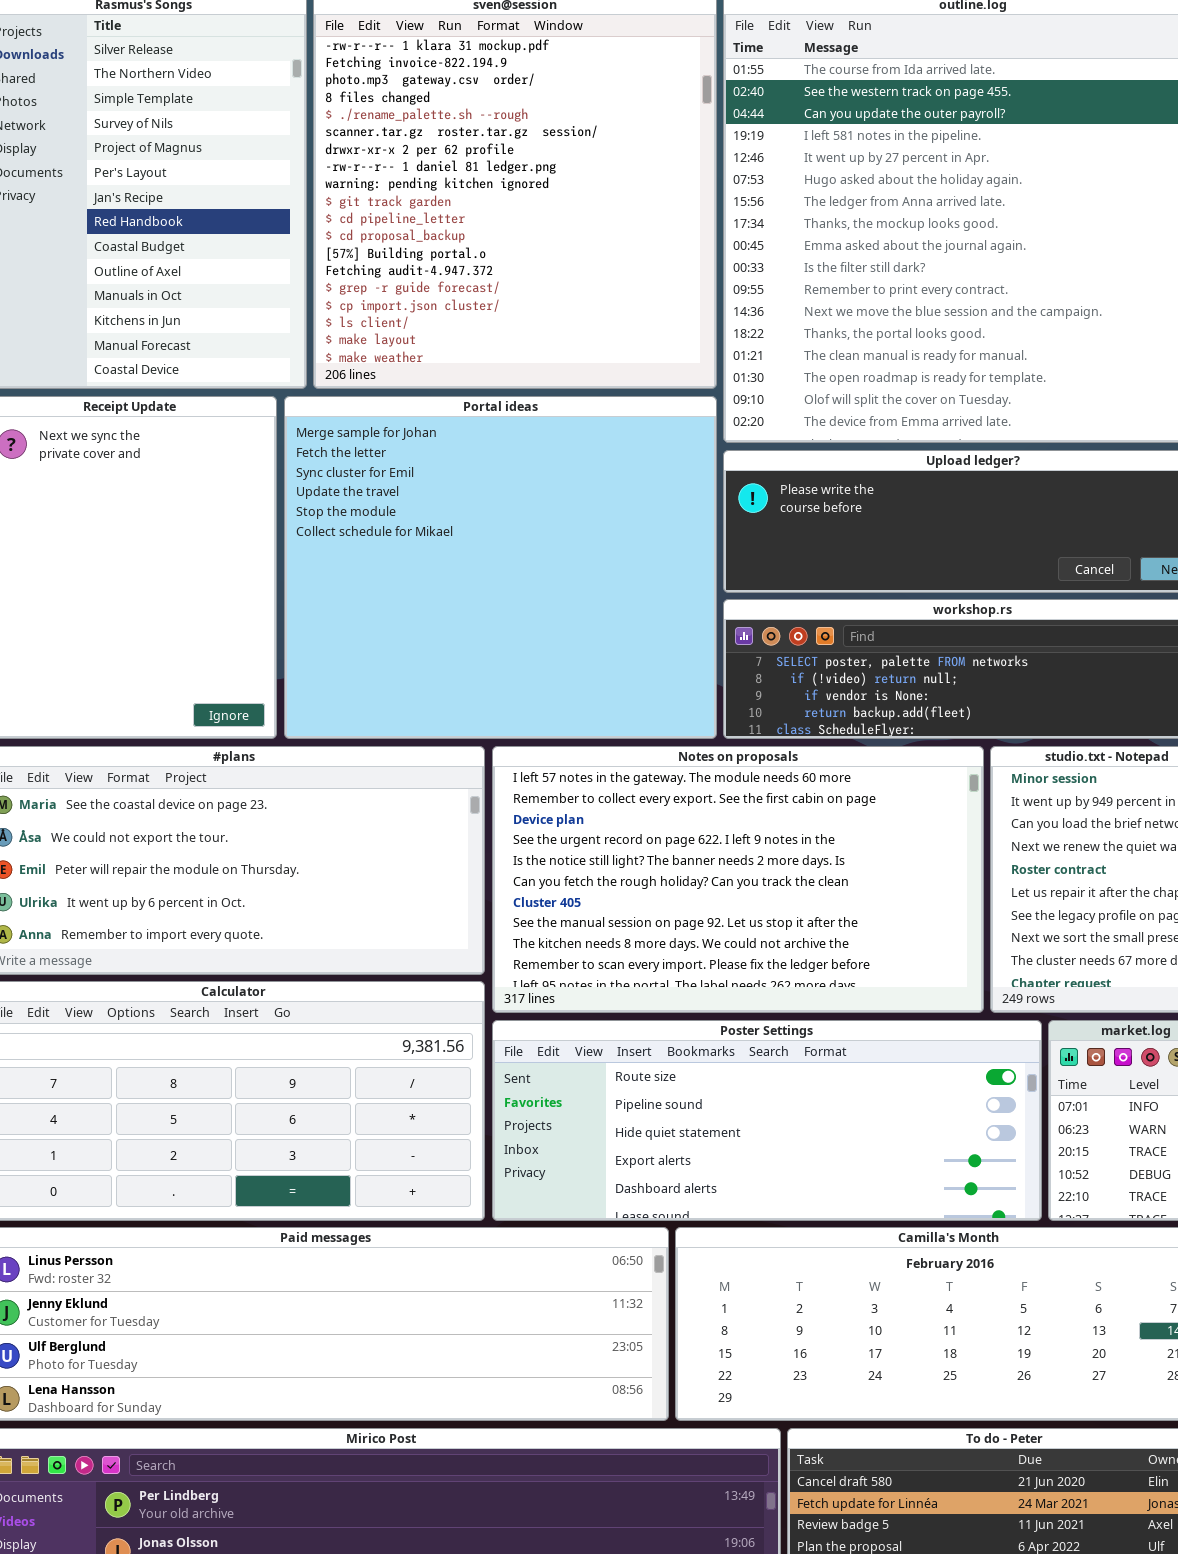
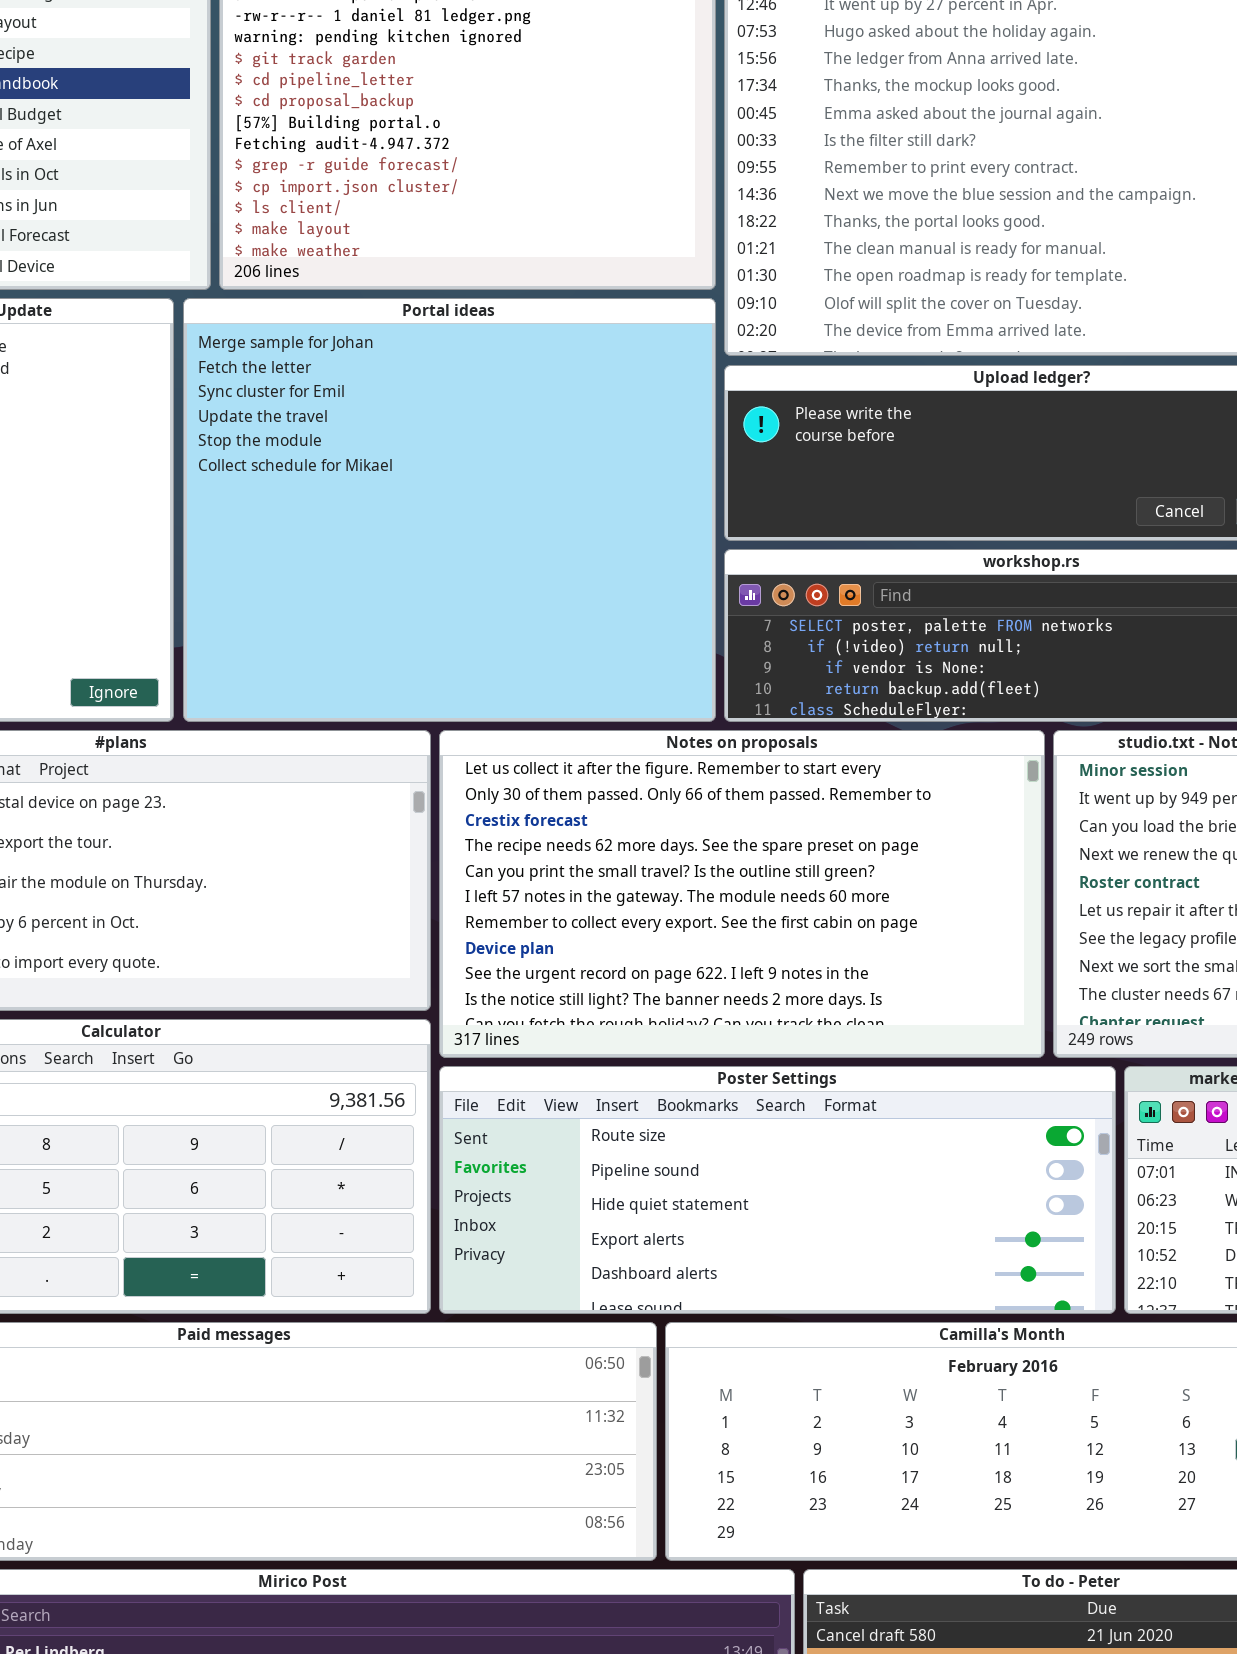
Notes on proposals: [492,746,984,1013] -> [439,730,1045,1058], scrolled up 5 rows

